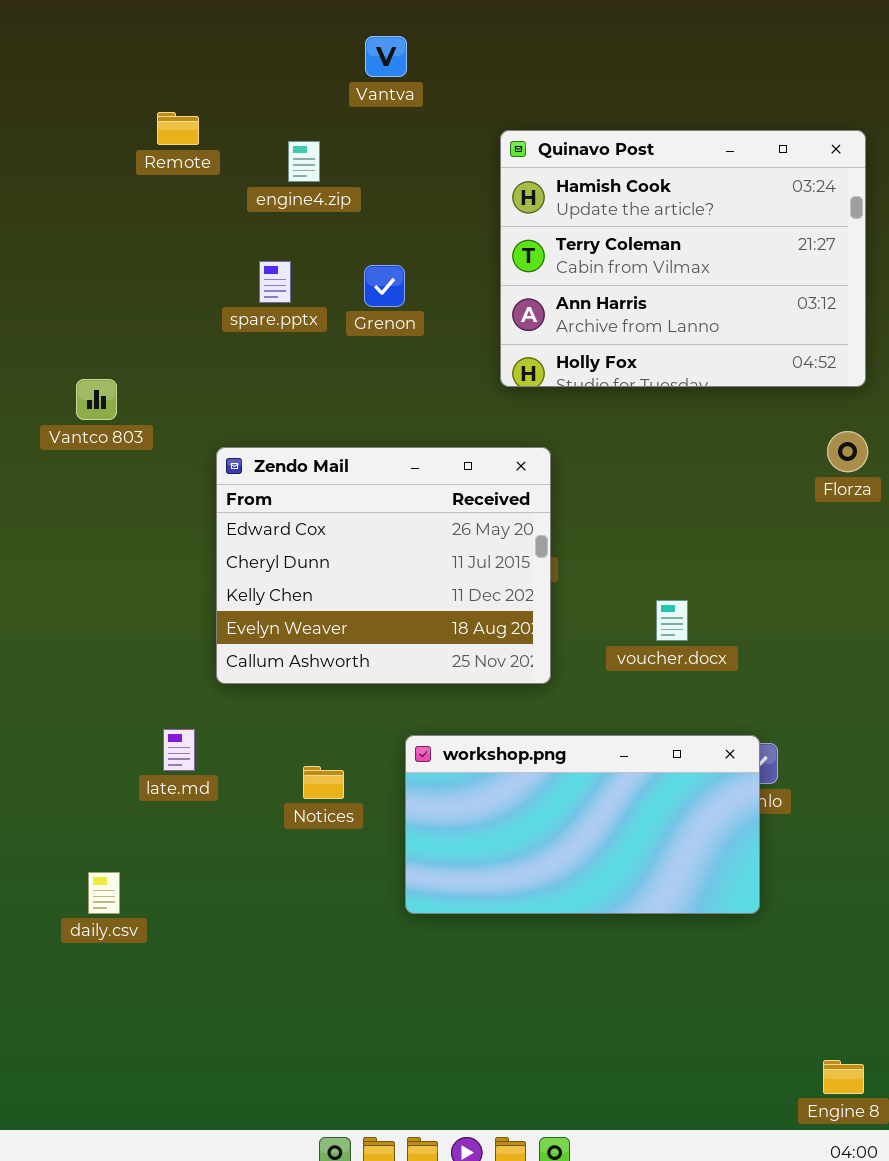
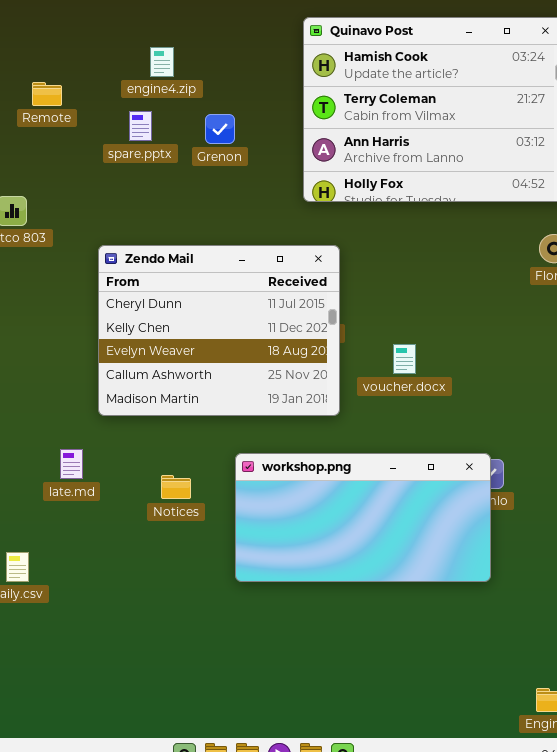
Remote: [157,112,199,145] -> [32,82,62,106], moved
engine4.zip: [288,141,320,182] -> [150,47,174,77], moved
Zendo Mail: [216,447,551,684] -> [98,245,340,416], scrolled down 1 row
voucher.docx: [656,600,688,641] -> [393,344,416,374], moved

